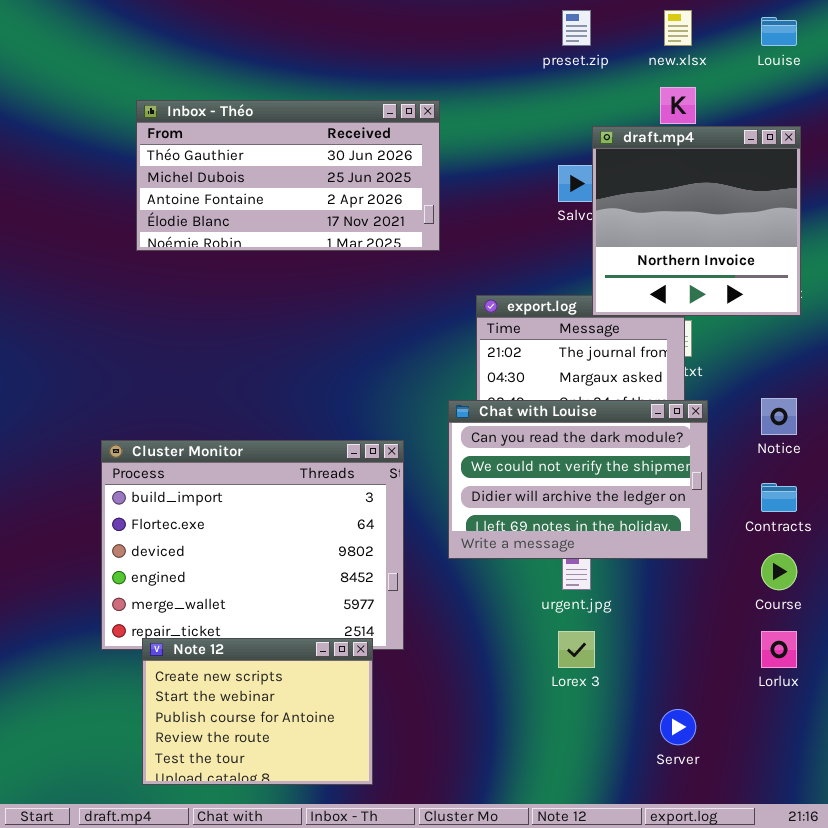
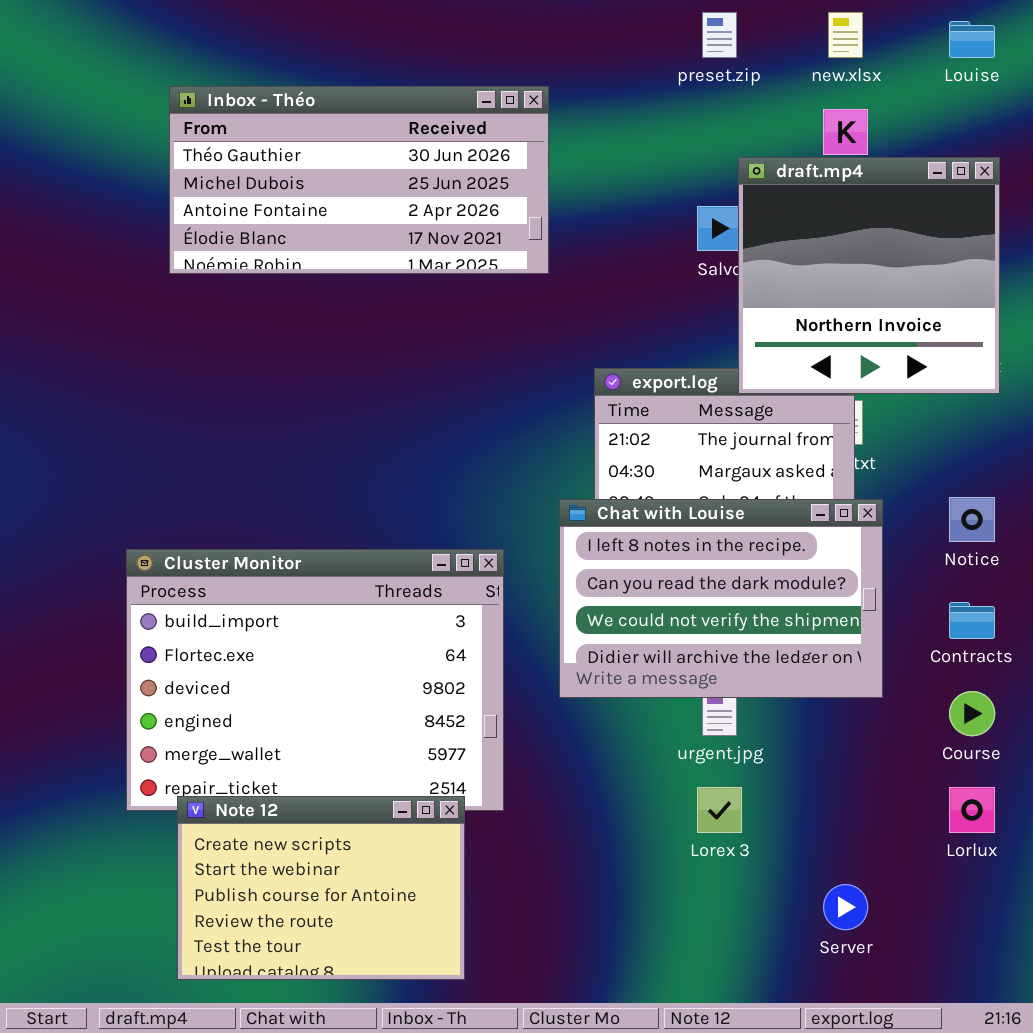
Inbox - Théo: [136,100,440,251] -> [169,86,549,274], moved
Chat with Louise: [448,400,708,559] -> [559,499,883,698], scrolled up 1 row

